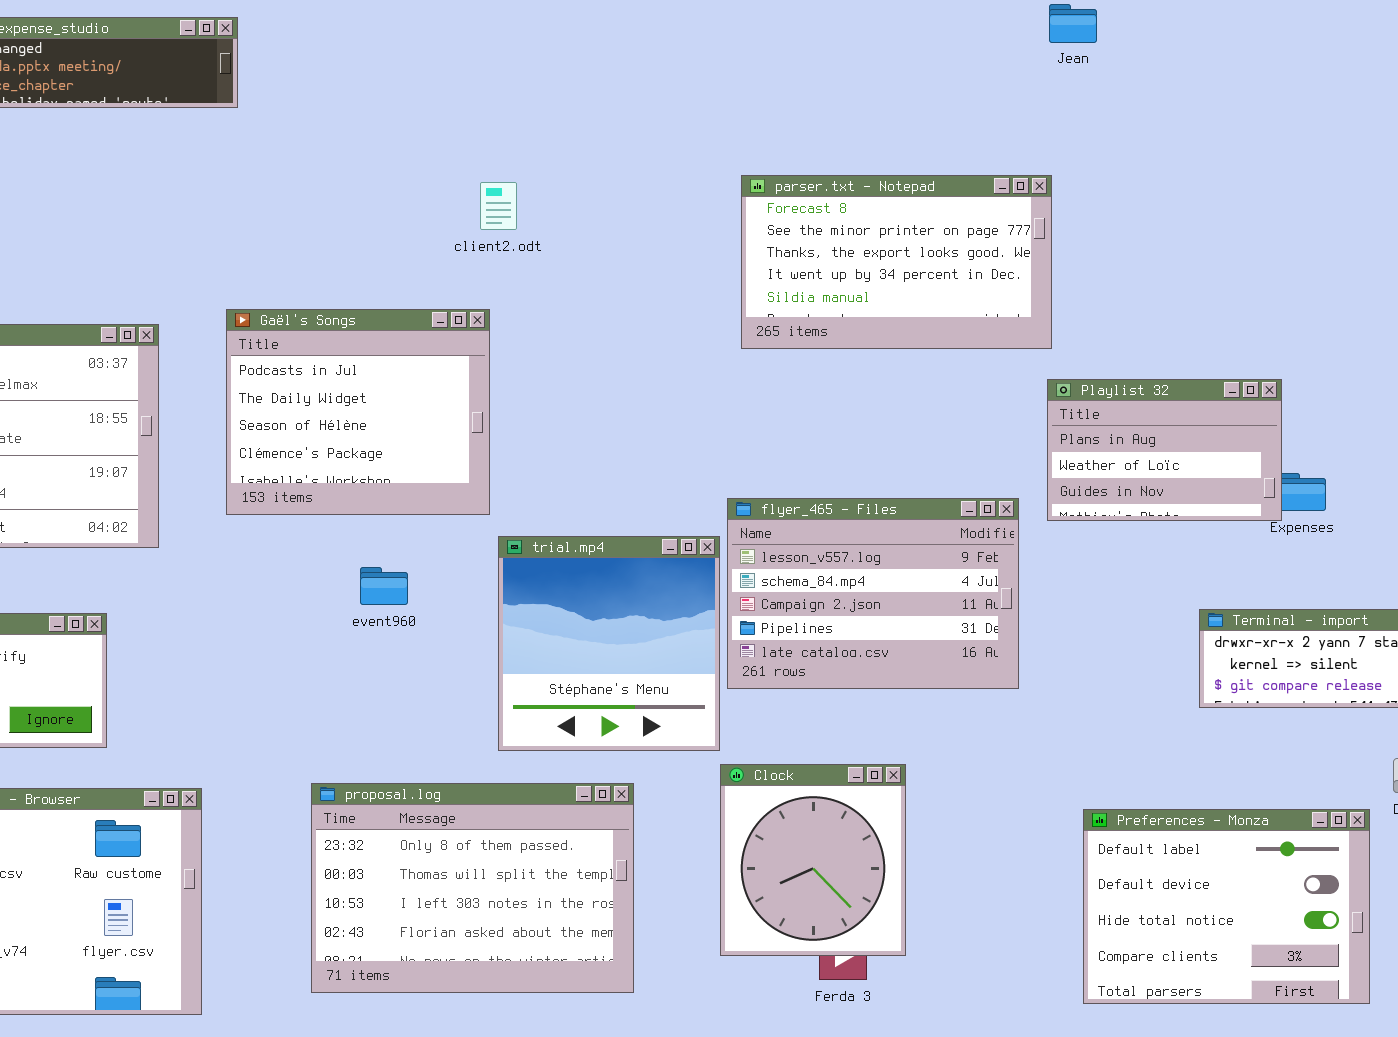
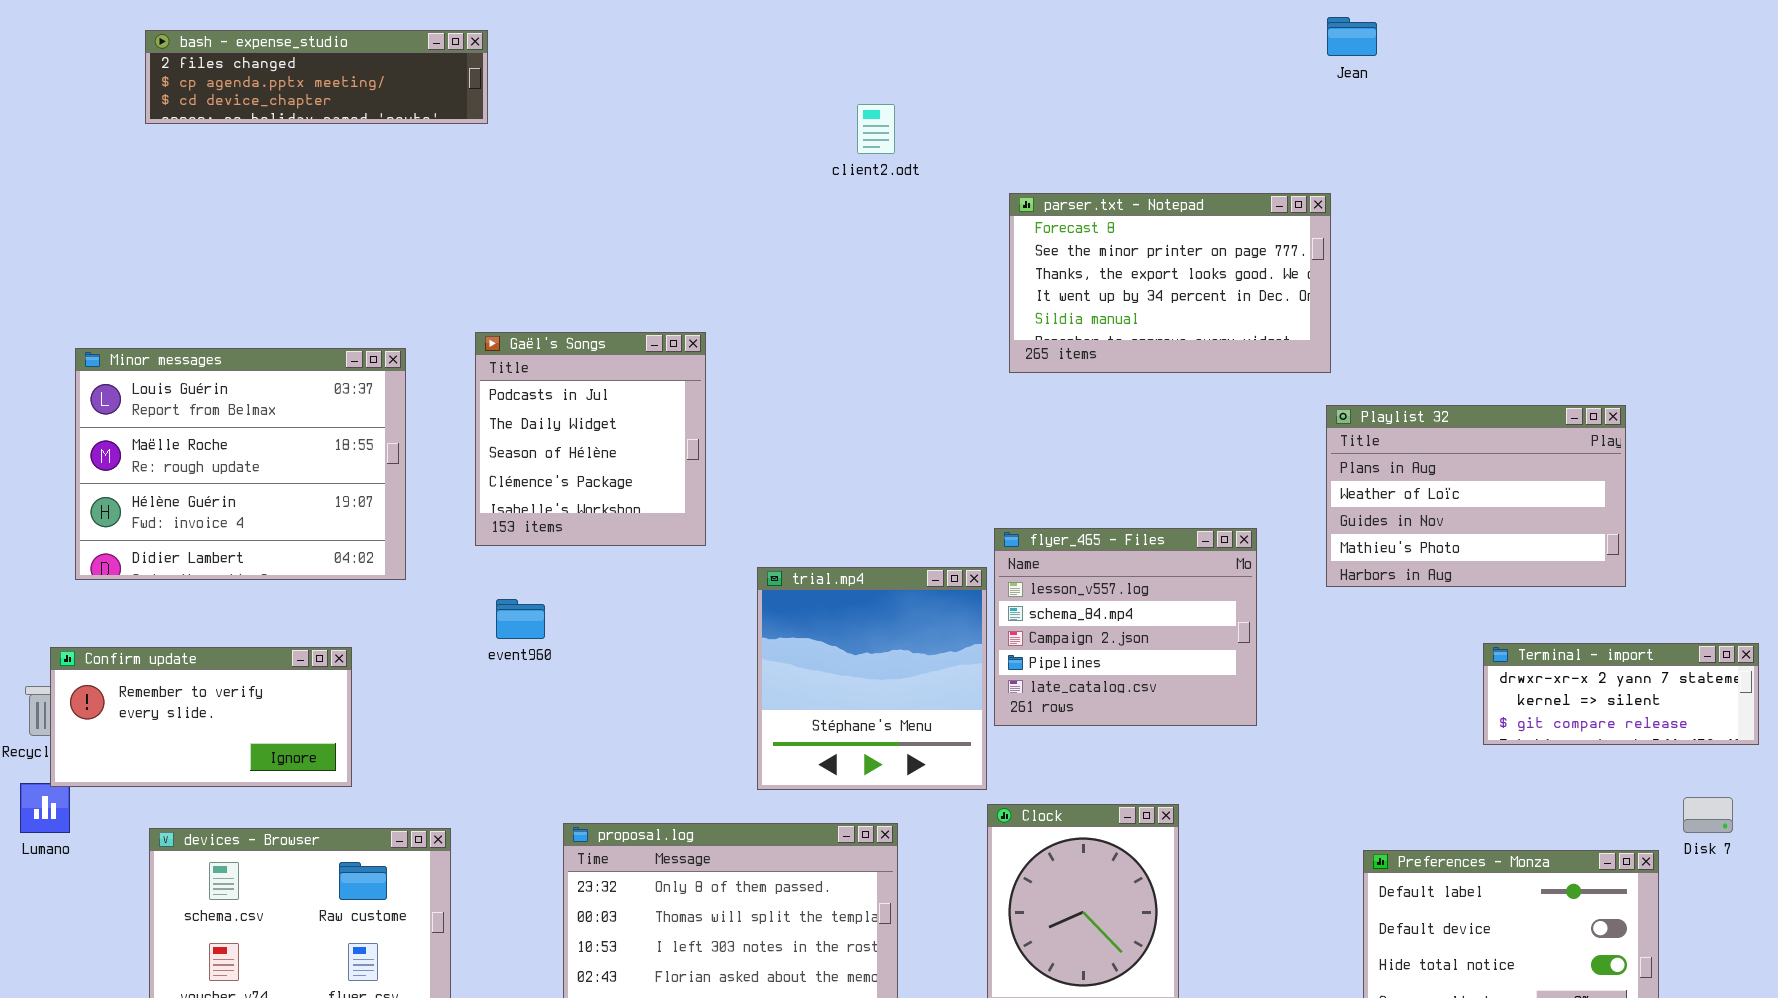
client2.odt: [480,182,517,230] -> [857,104,895,154], moved
Gaël's Songs: [226,309,490,515] -> [475,332,706,546], resized
Playlist 32: [1047,379,1282,521] -> [1326,405,1626,587], resized
flyer_465 - Files: [727,498,1019,689] -> [994,528,1257,726], resized
event960: [360,567,408,605] -> [496,599,545,639], moved

